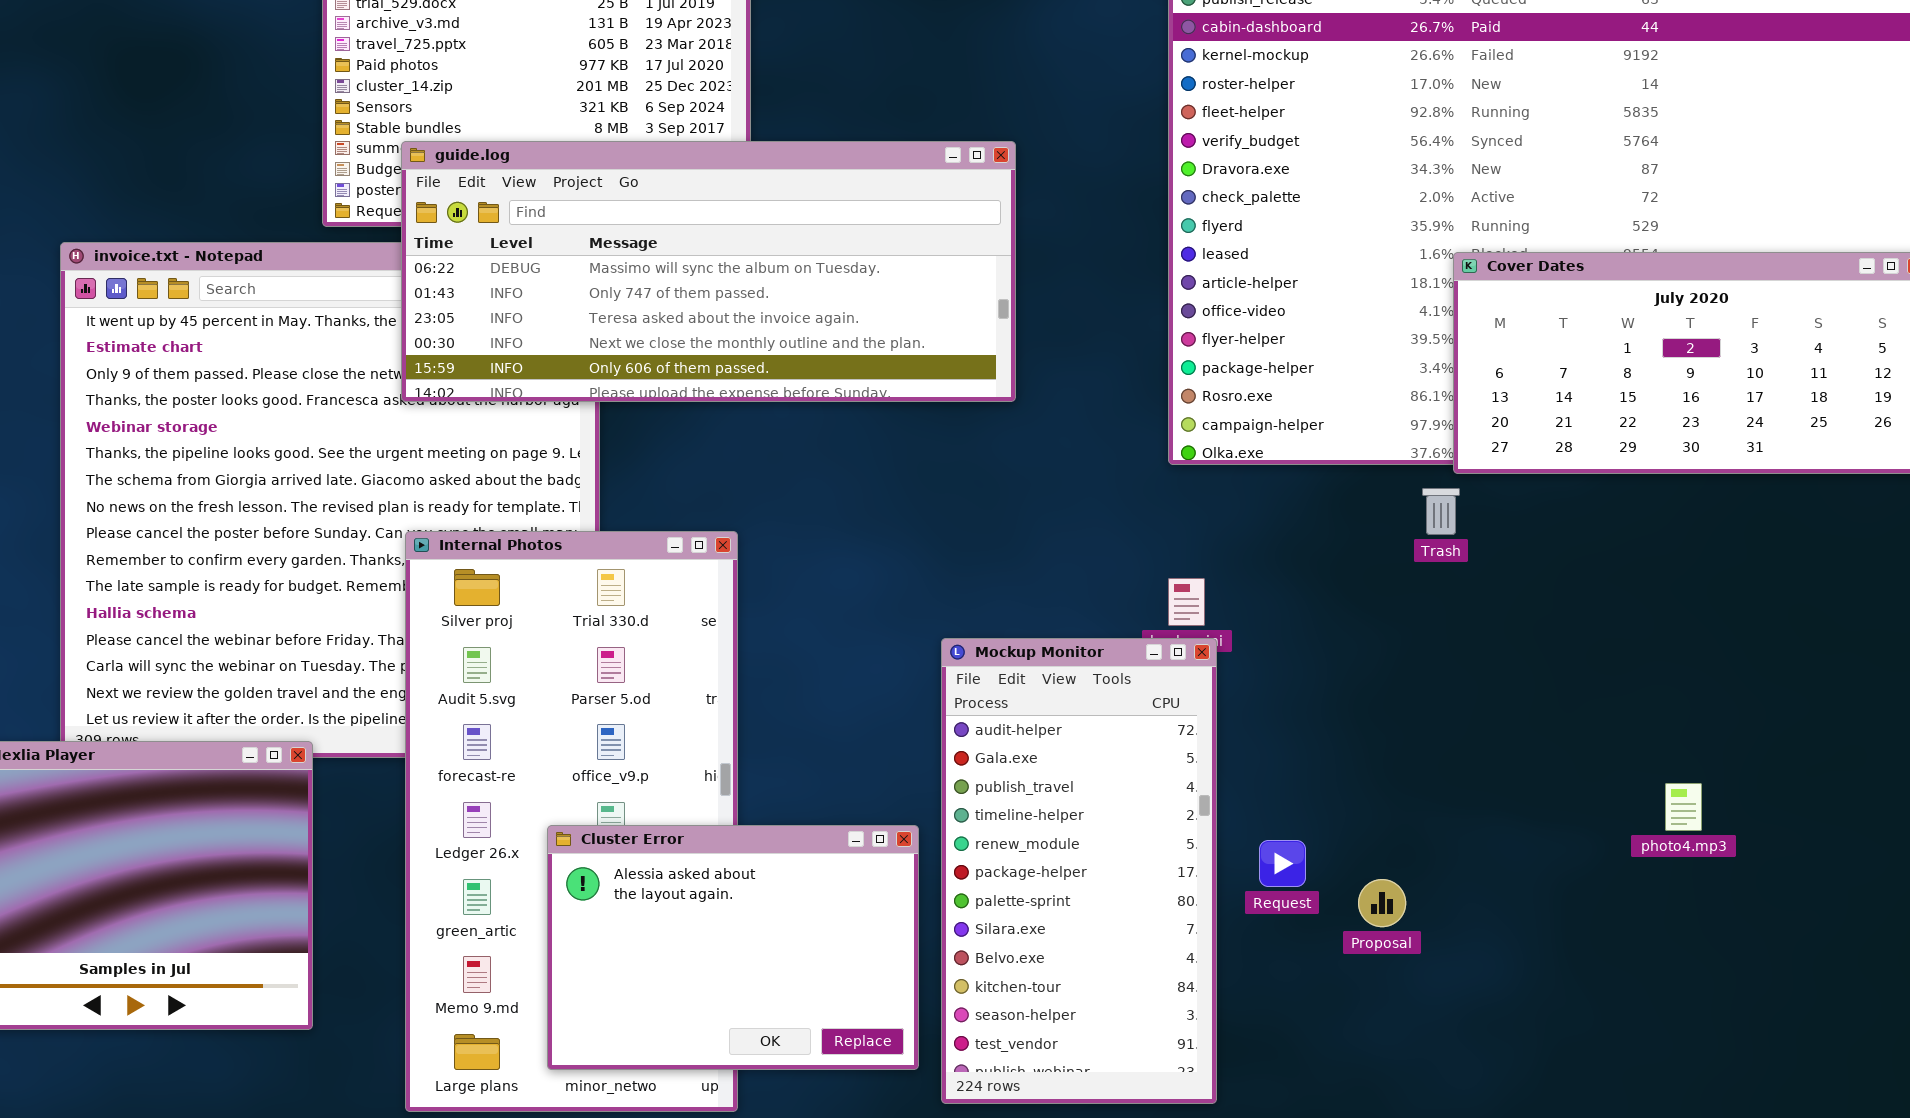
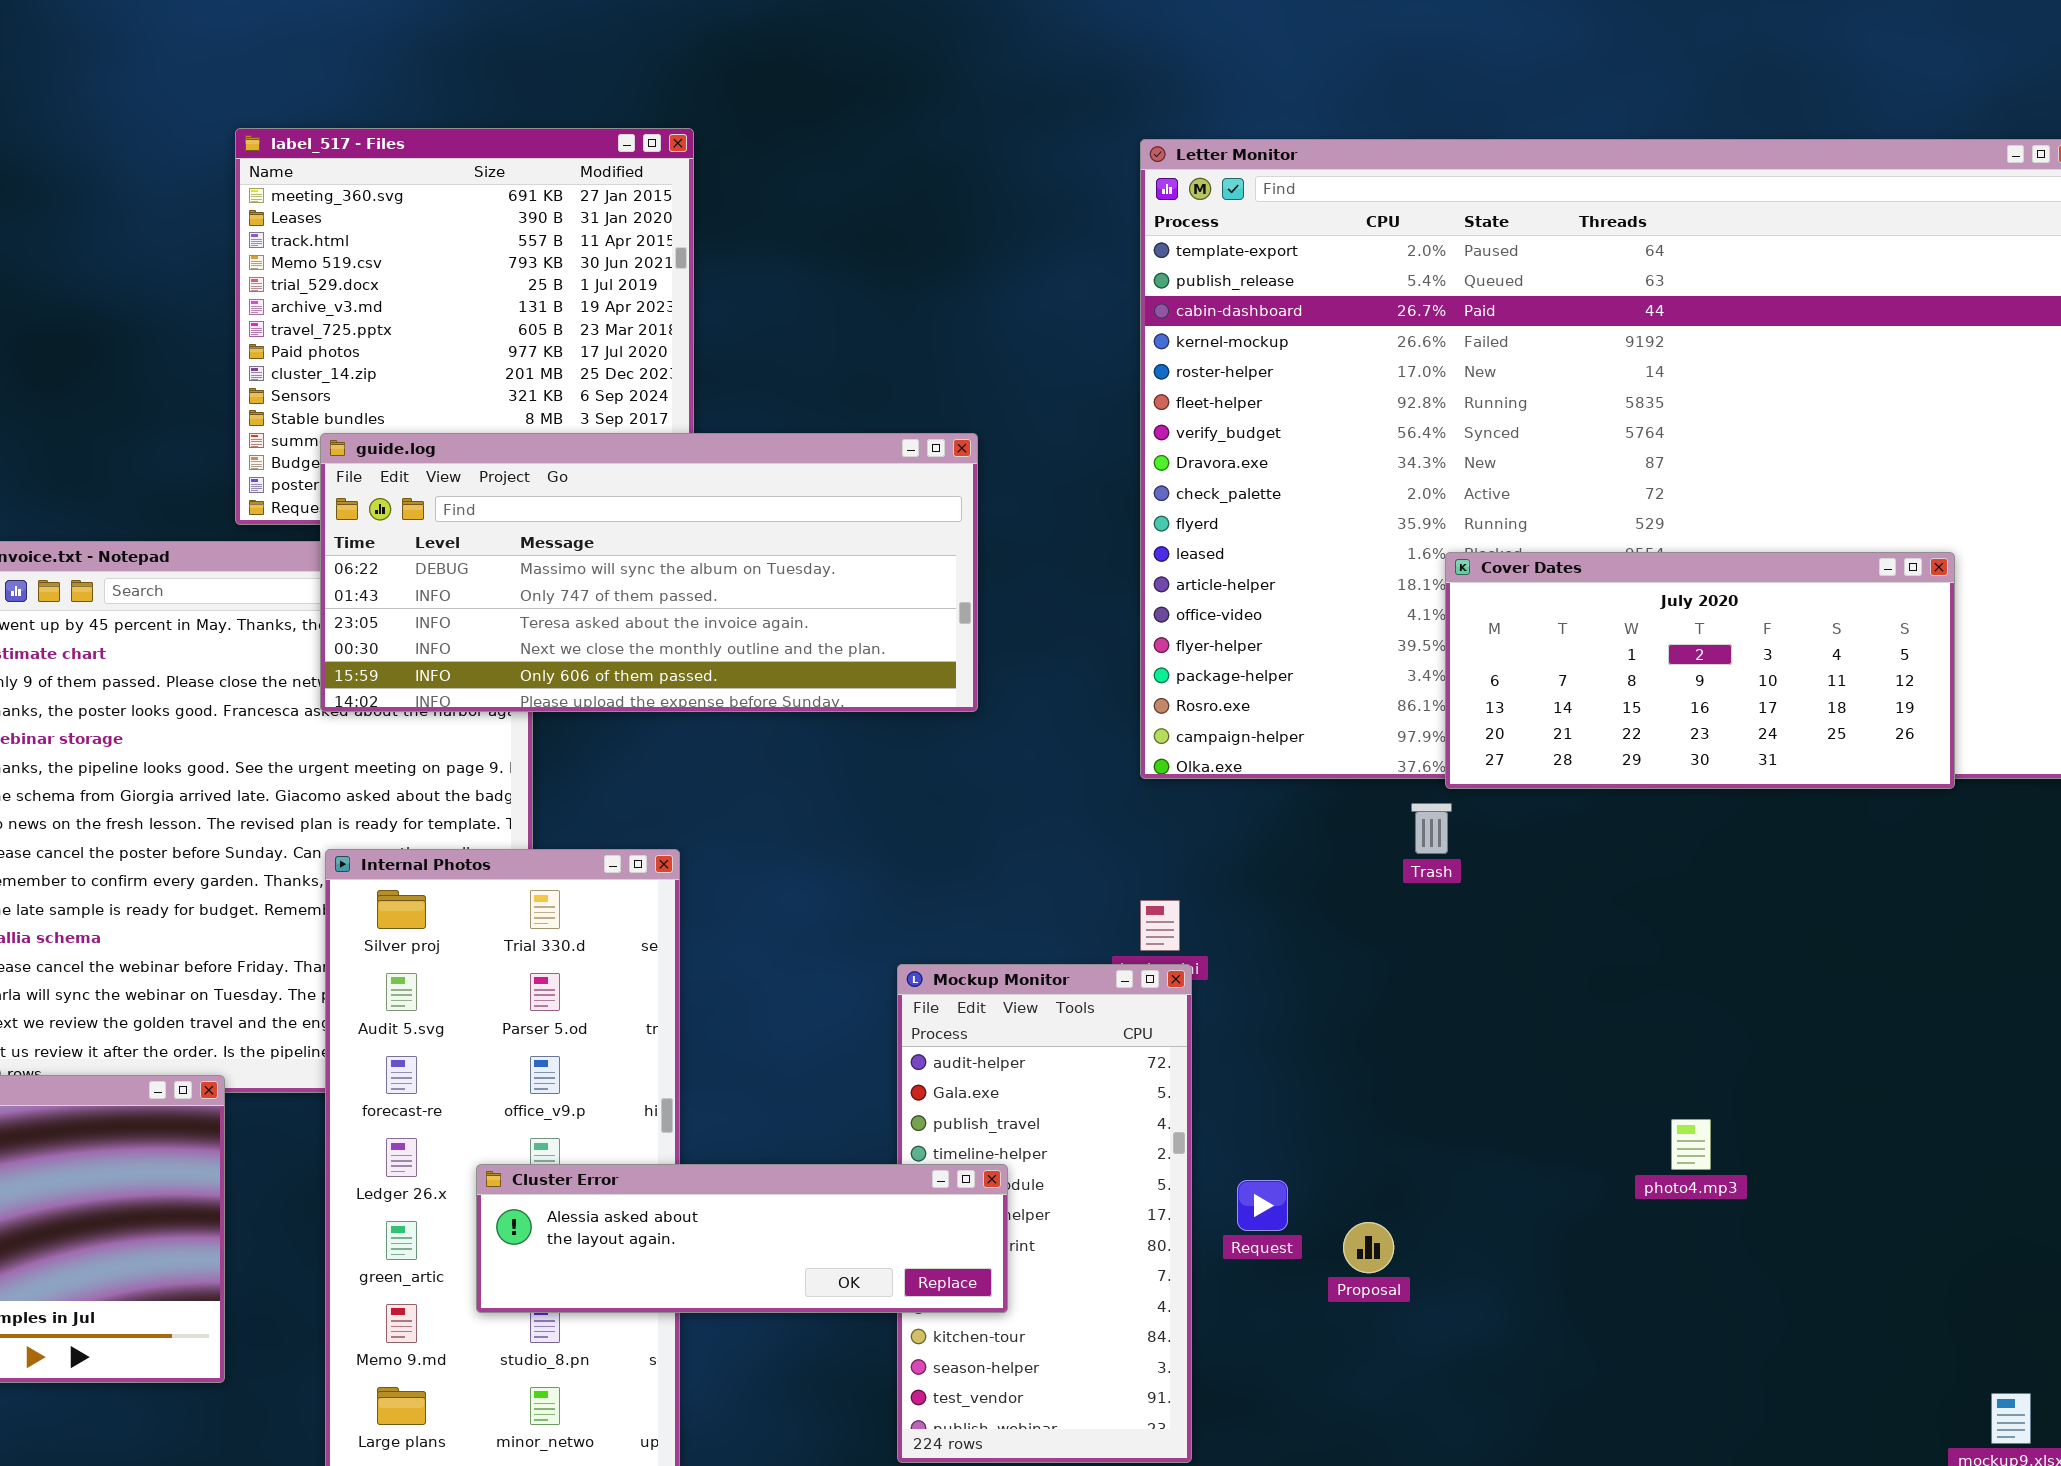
Cluster Error: [547,825,919,1070] -> [476,1164,1008,1313], resized

